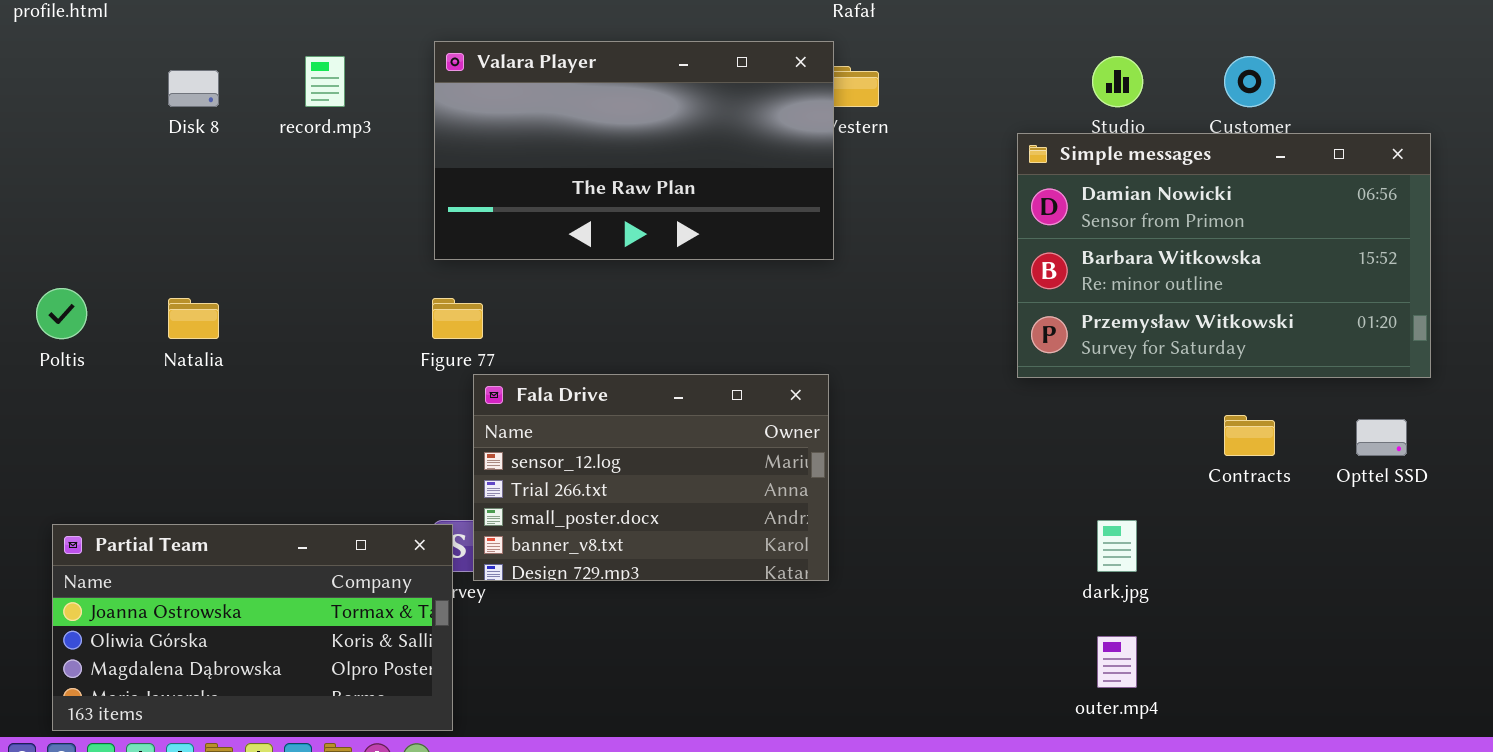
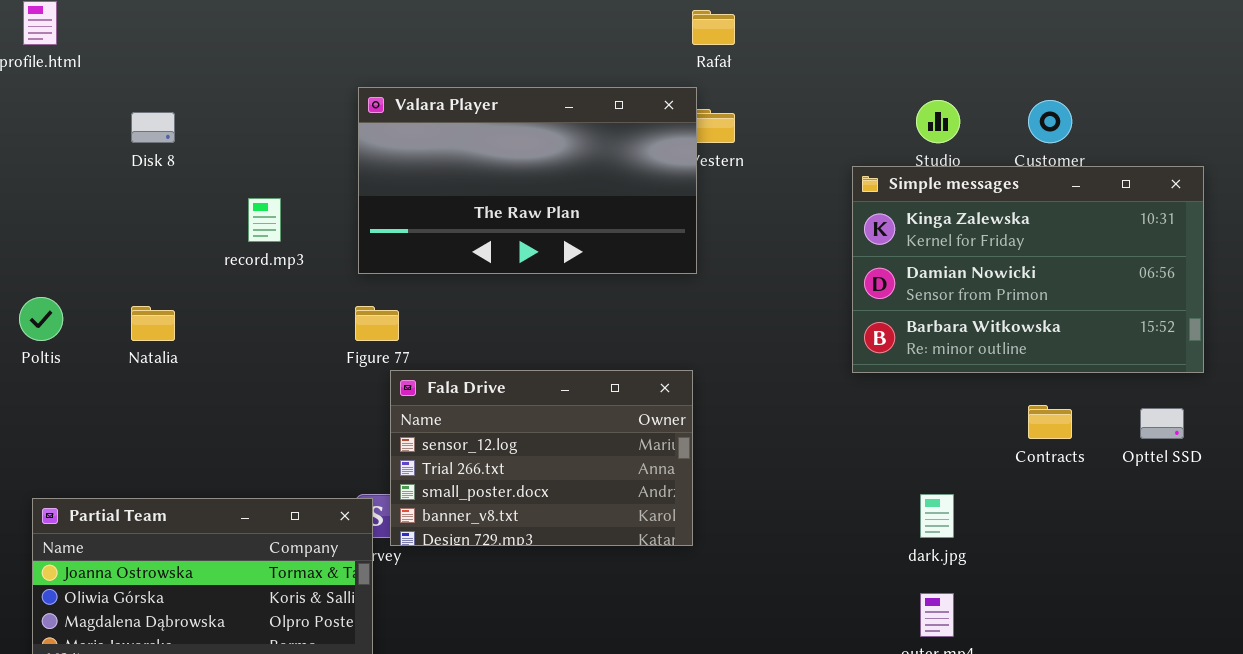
record.mp3: [305,56,345,107] -> [248,198,281,242], moved
Simple messages: [1017,133,1431,378] -> [852,166,1204,373], scrolled up 1 row

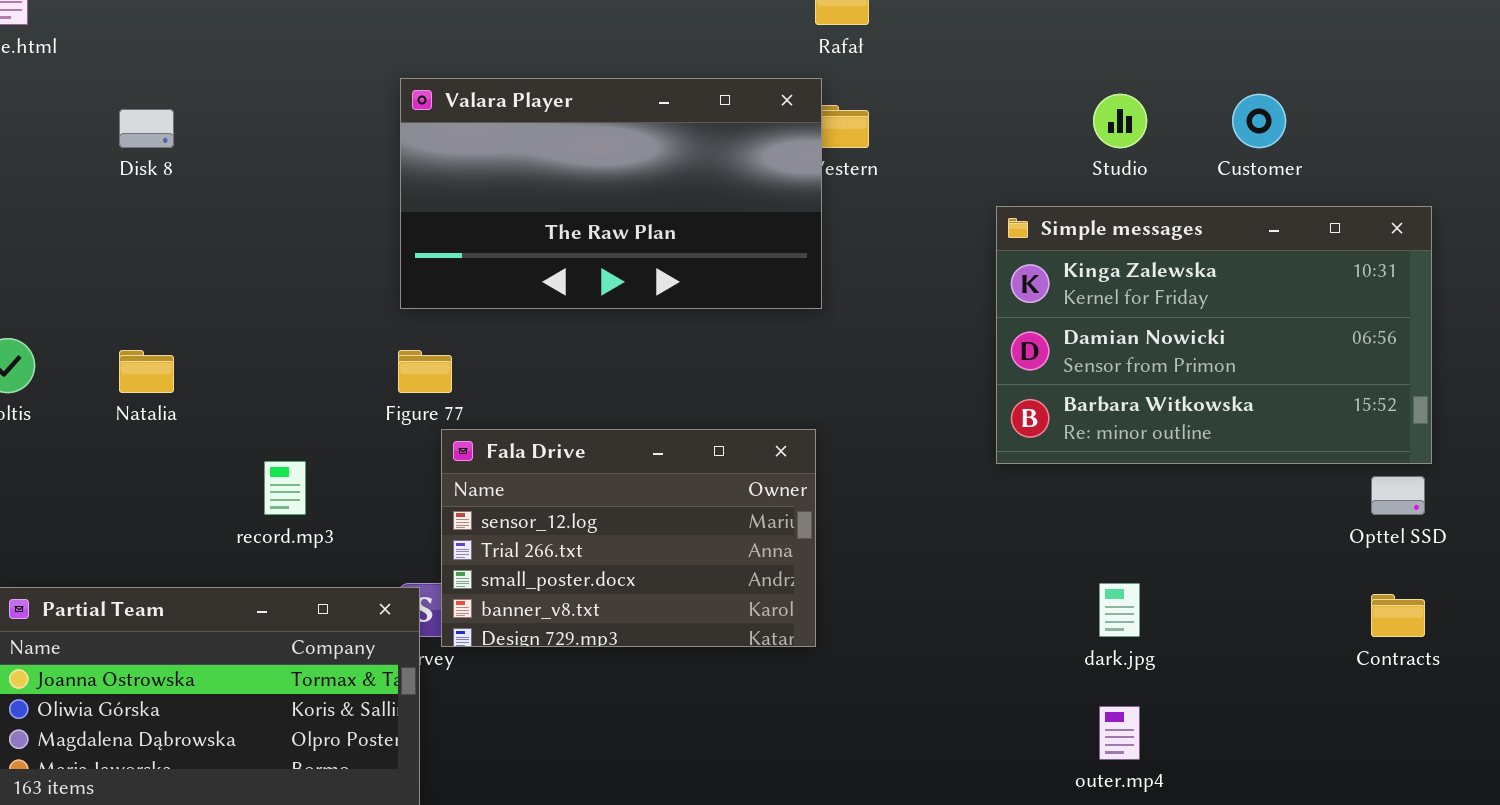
Simple messages: [852,166,1204,373] -> [996,206,1432,464], moved
record.mp3: [248,198,281,242] -> [264,461,306,515], moved
Contracts: [1028,405,1072,439] -> [1371,594,1425,637], moved

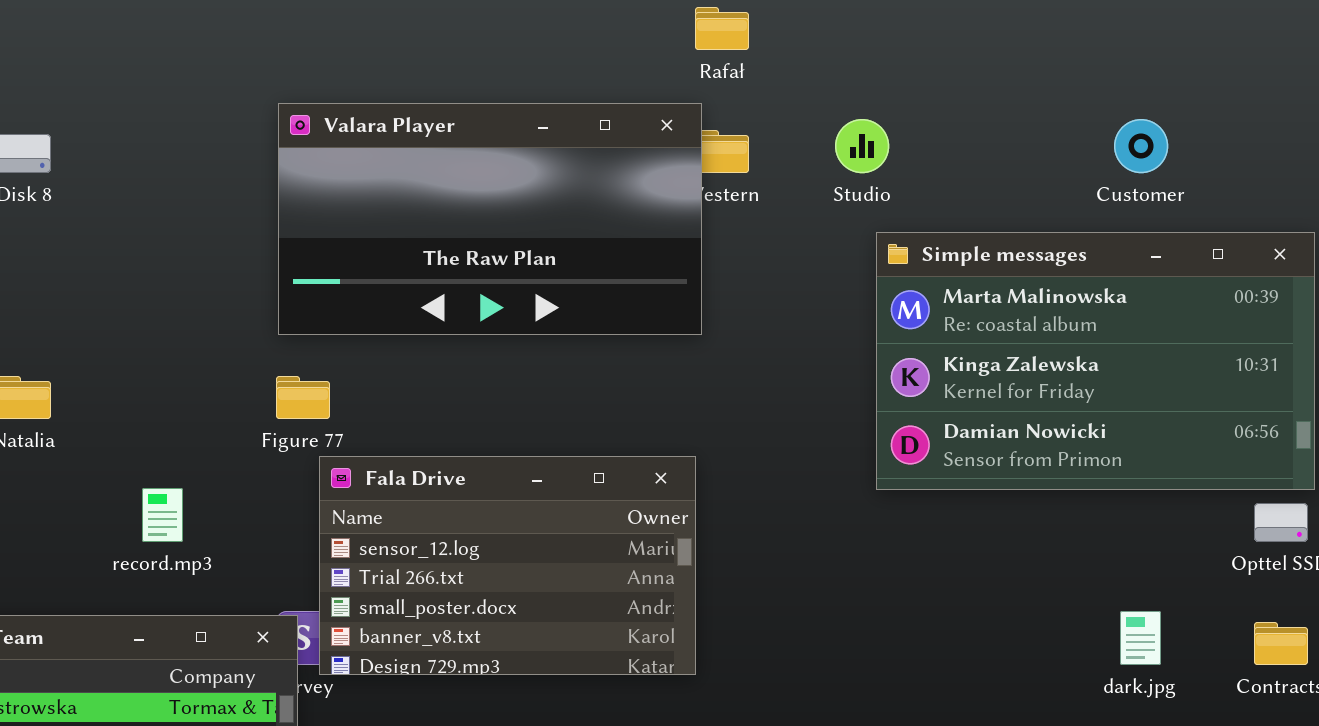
Studio: [1093,94,1147,148] -> [835,119,889,173], moved
Simple messages: [996,206,1432,464] -> [876,232,1315,490], scrolled up 1 row
dark.jpg: [1099,583,1140,637] -> [1120,611,1161,665], moved

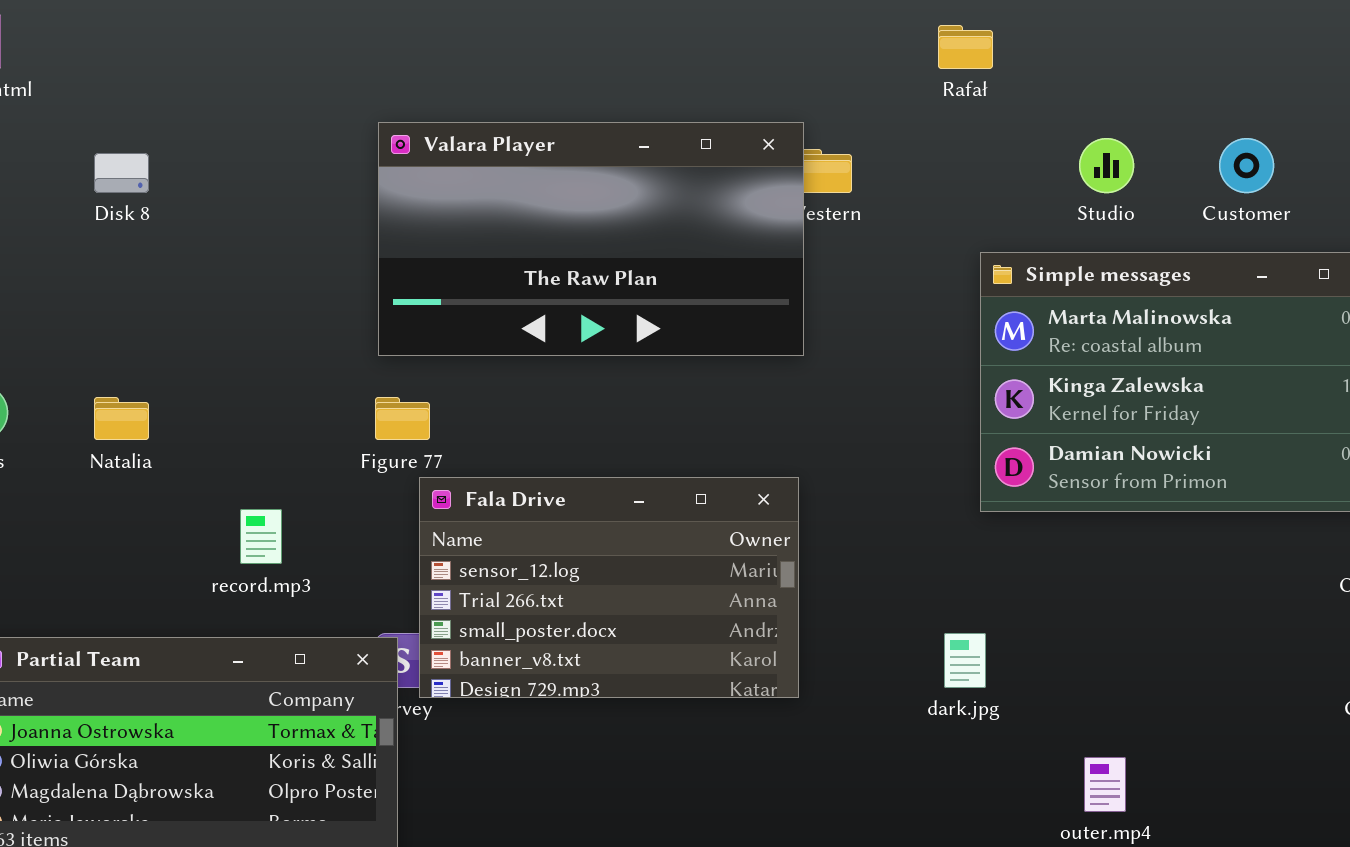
Rafał: [695,7,749,50] -> [938,25,993,69], moved
Studio: [835,119,889,173] -> [1079,138,1134,193], moved
dark.jpg: [1120,611,1161,665] -> [944,633,986,688], moved

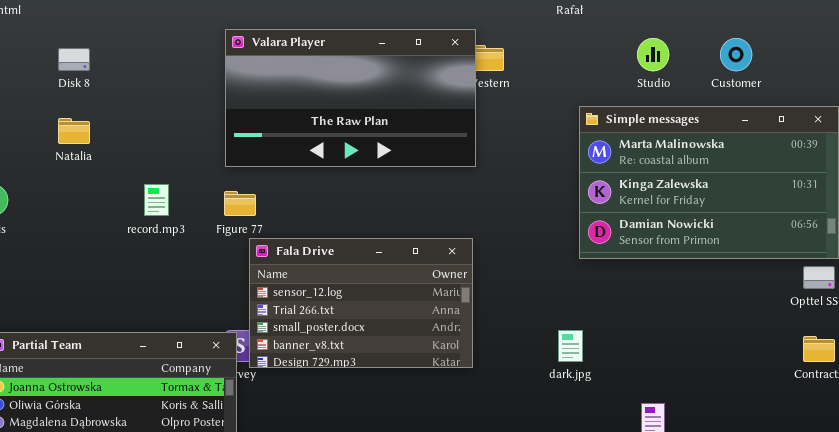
Natalia: [94,397,149,440] -> [58,118,90,144], moved
record.mp3: [240,509,282,564] -> [144,184,169,216], moved

